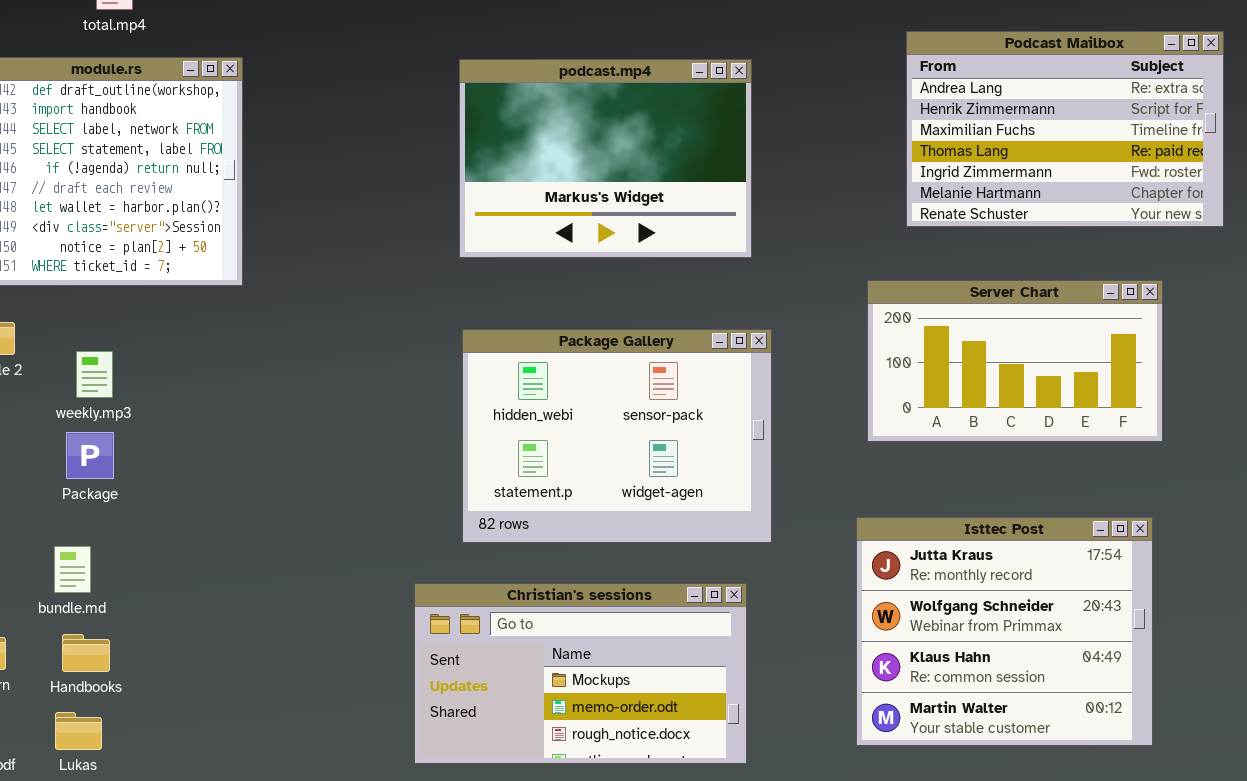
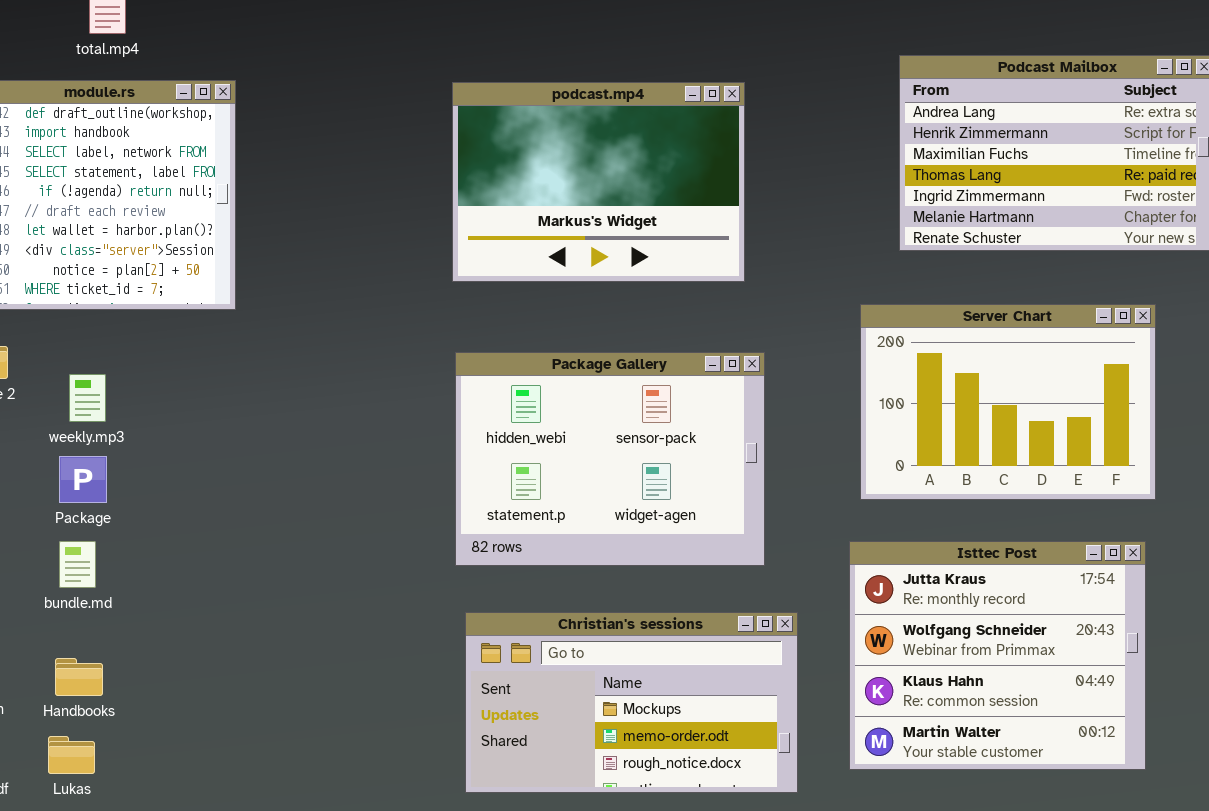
Server Chart: [867,280,1163,442] -> [860,304,1156,500], resized
bundle.md: [54,546,91,593] -> [59,541,96,588], moved
Christian's sessions: [414,583,747,764] -> [465,612,798,793], moved

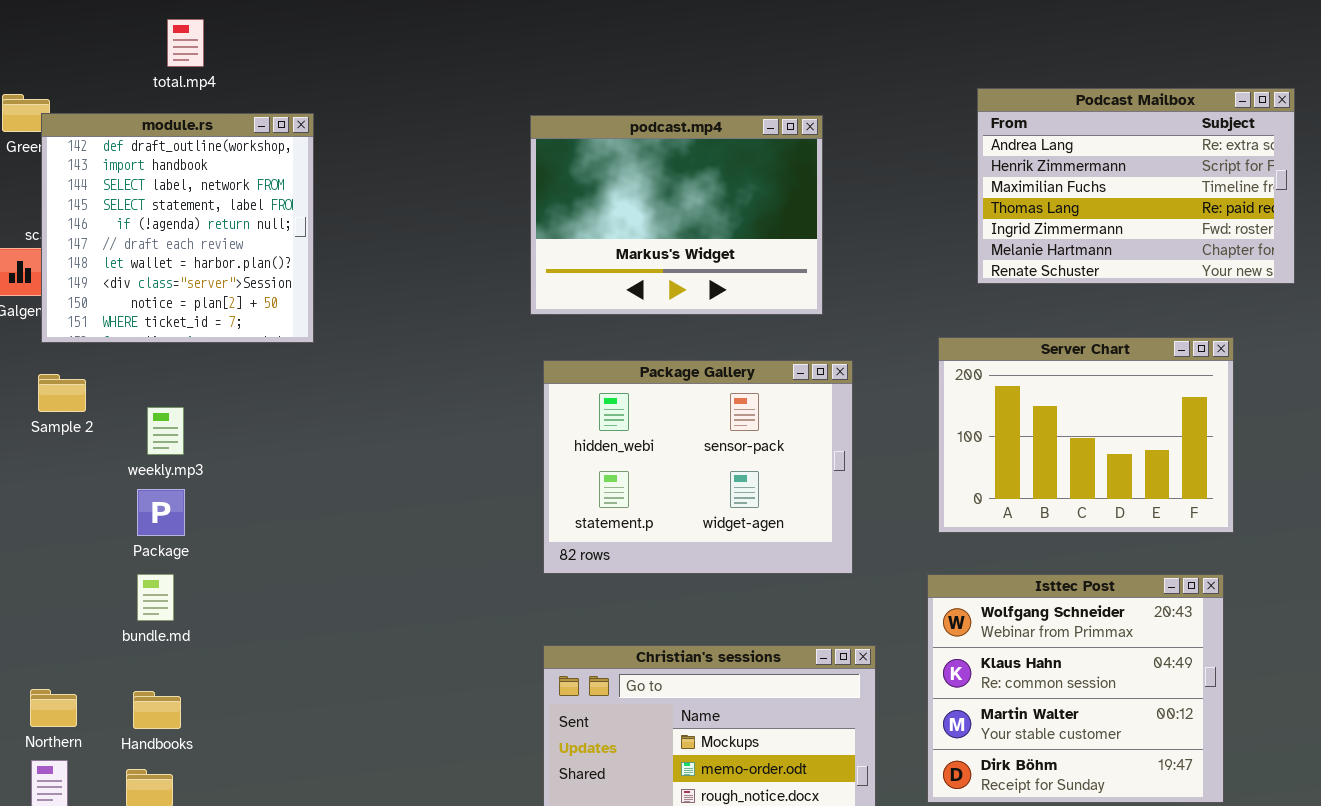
Package Gallery: [455,352,765,566] -> [543,360,853,574], moved
Isttec Post: [849,541,1146,770] -> [927,574,1224,803], scrolled down 1 row

